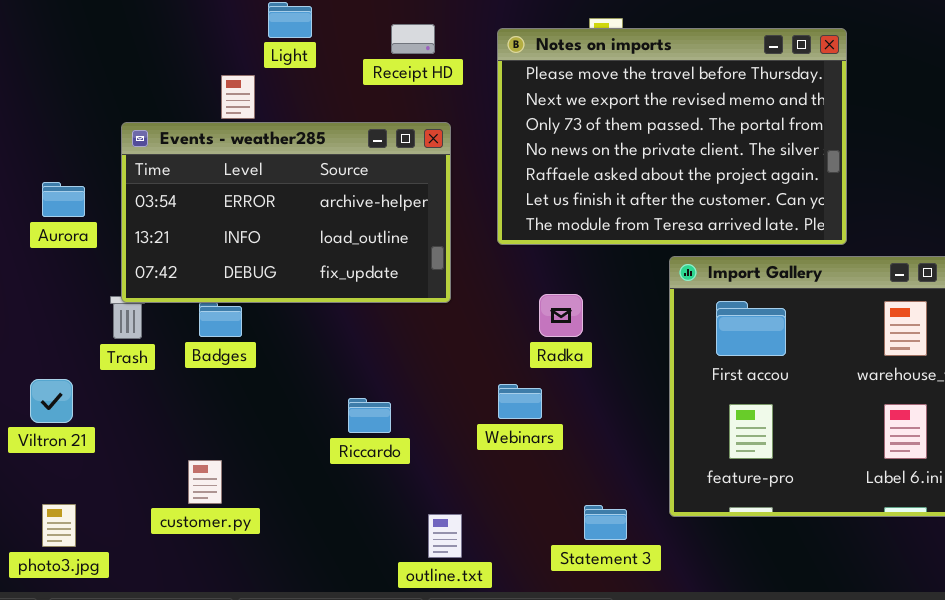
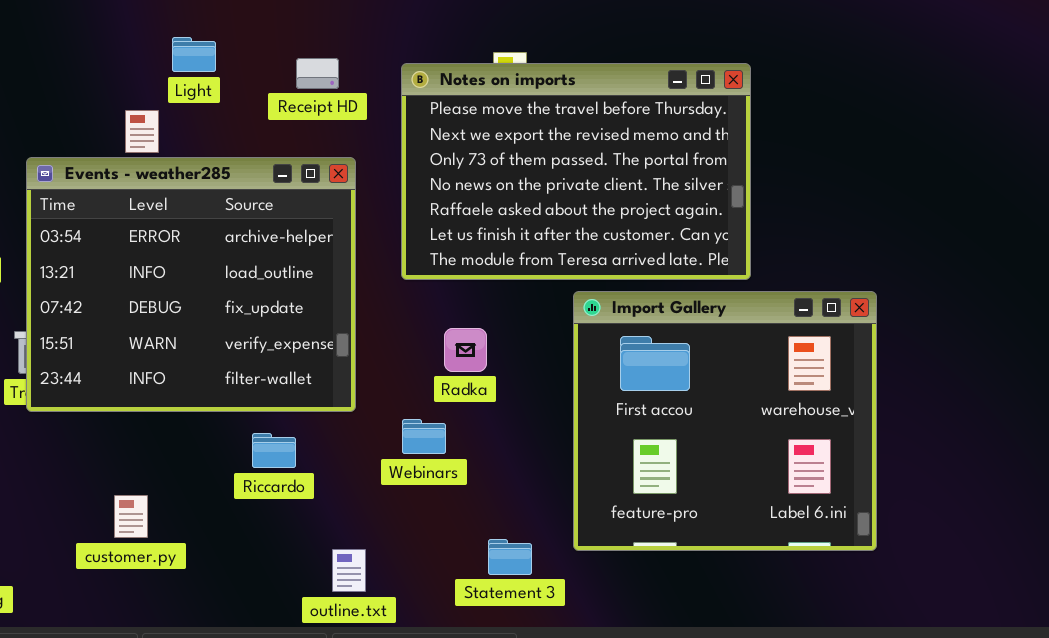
Events - weather285: [121,122,451,303] -> [26,157,356,412], resized
customer.py: [188,460,222,504] -> [114,495,148,538], moved

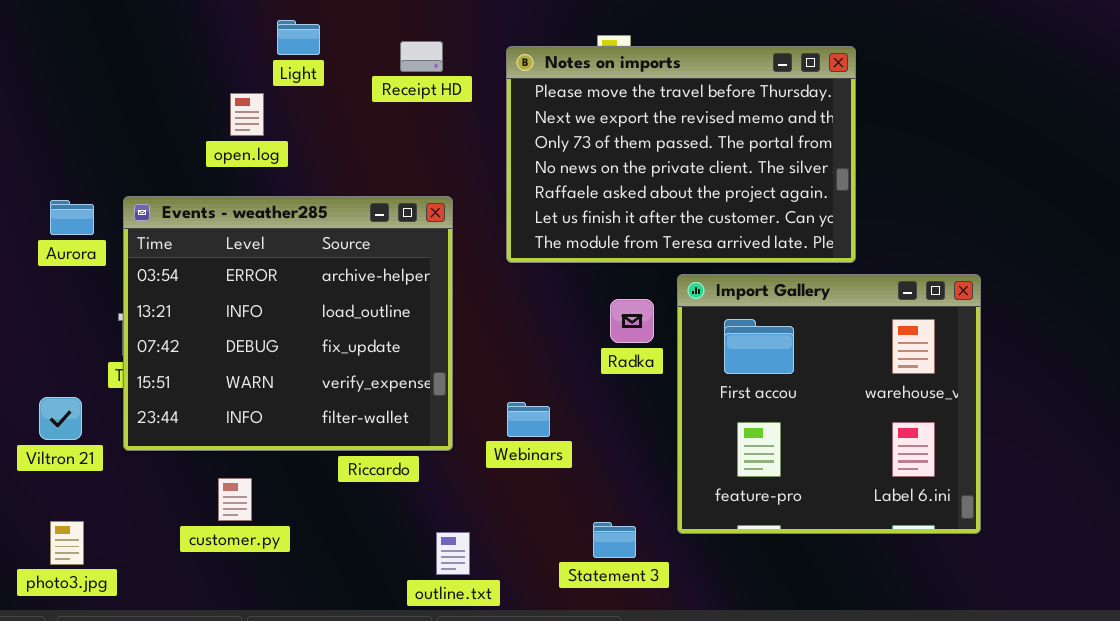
Events - weather285: [26,157,356,412] -> [123,196,453,451], moved
Radka: [444,328,487,372] -> [610,299,654,343], moved

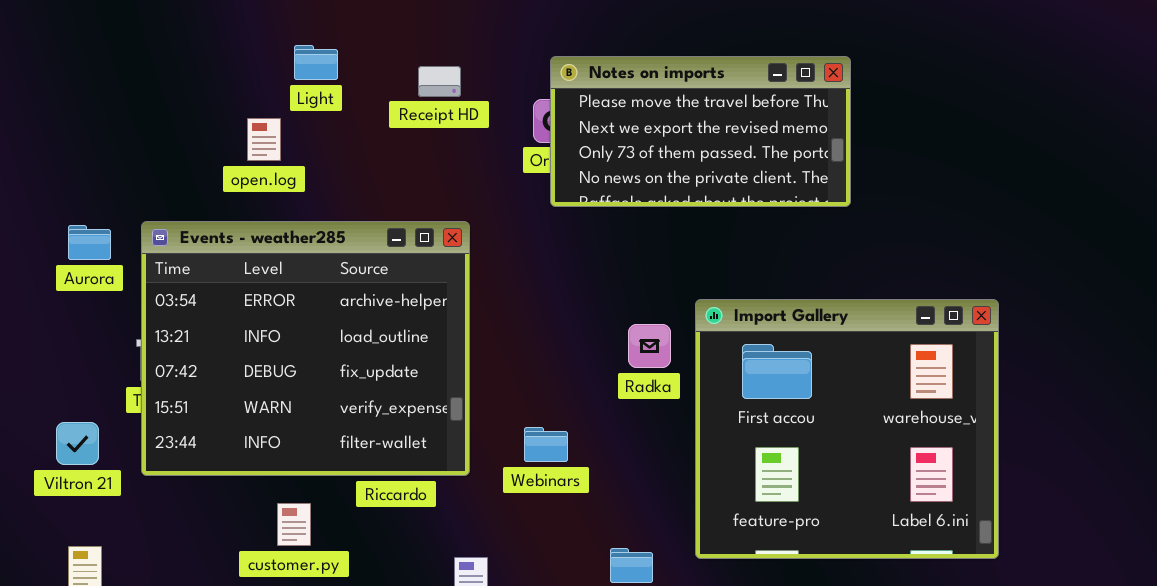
Notes on imports: [506,46,856,263] -> [550,56,851,207], moved, resized
customer.py: [218,478,252,521] -> [277,503,311,546], moved

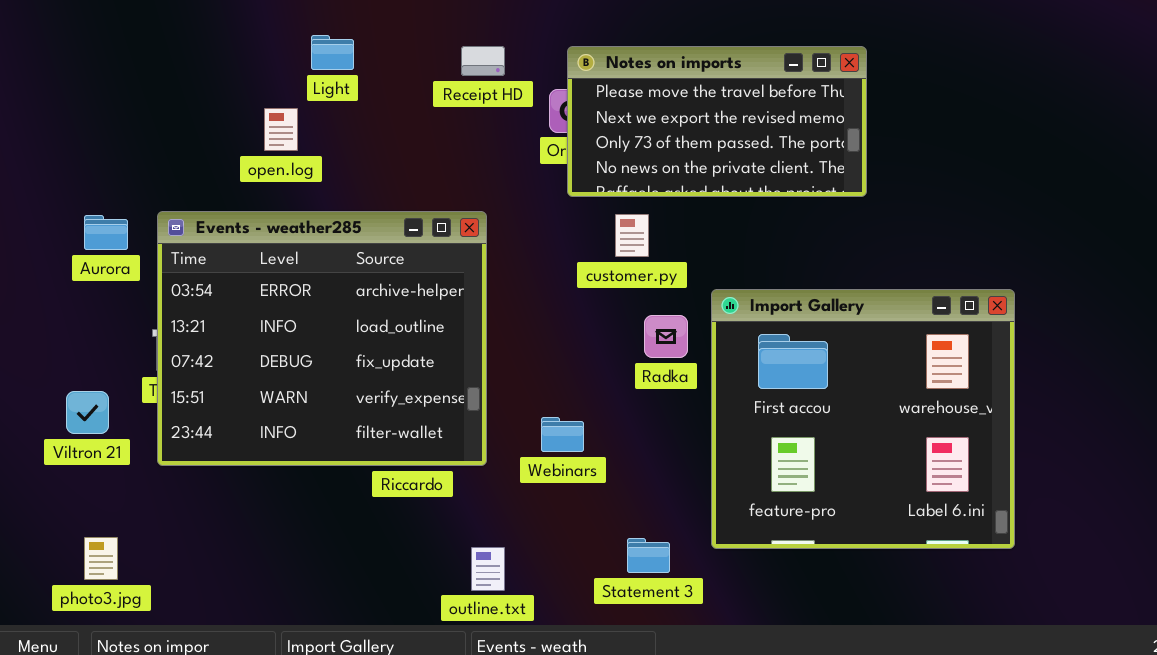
Receipt HD: [418,66,461,97] -> [461,46,505,76], moved
Viltron 21: [56,422,99,465] -> [66,391,109,434], moved
customer.py: [277,503,311,546] -> [615,214,649,257], moved

